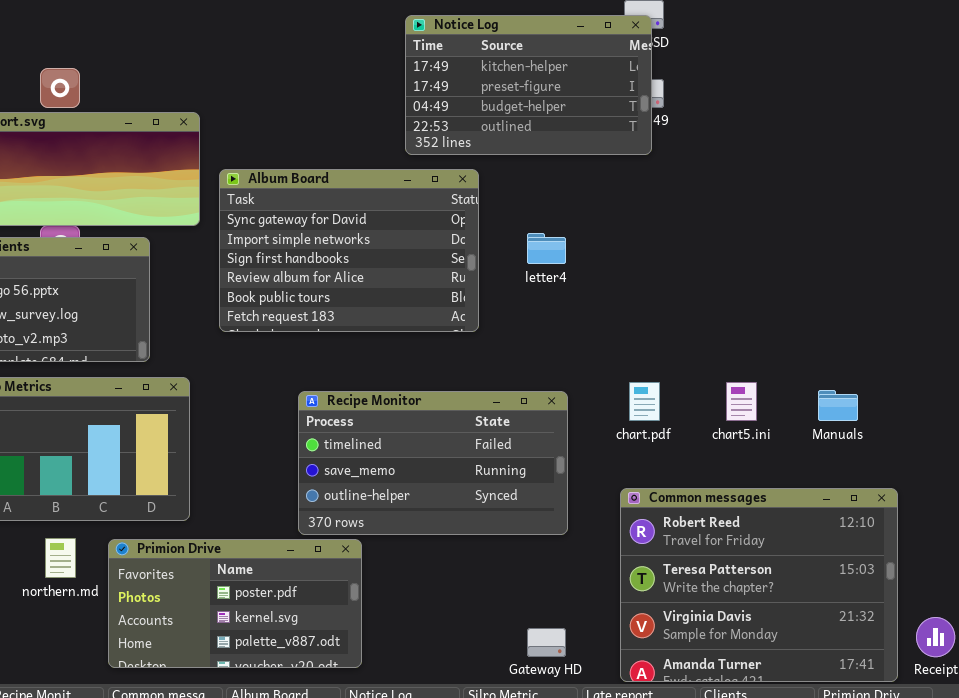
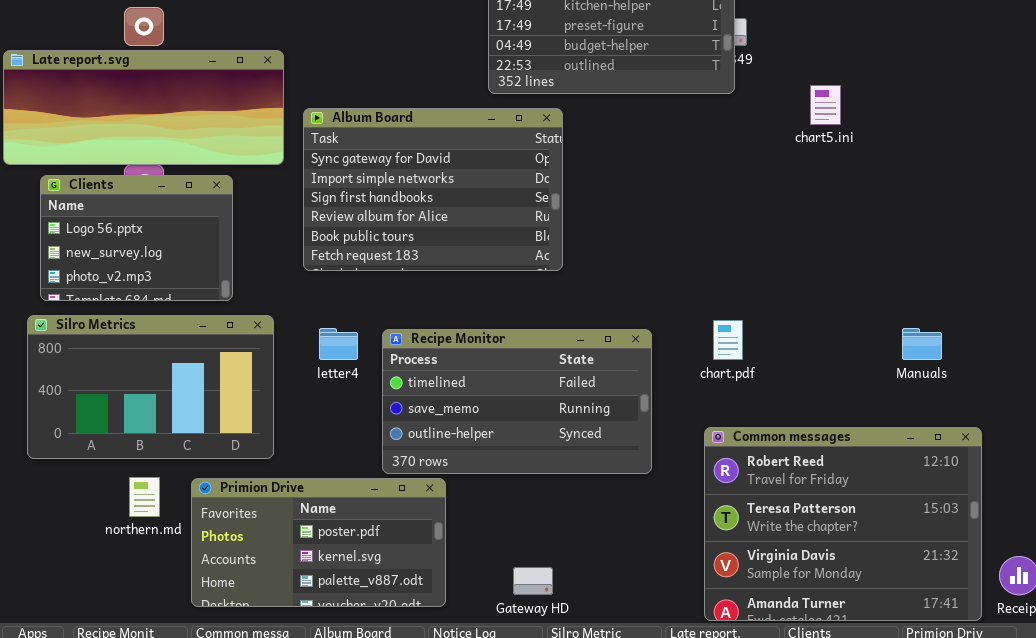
letter4: [527,233,566,264] -> [319,328,358,360], moved
chart5.ini: [726,382,757,421] -> [810,85,841,125], moved
Gateway HD: [527,628,566,657] -> [513,567,553,595], moved

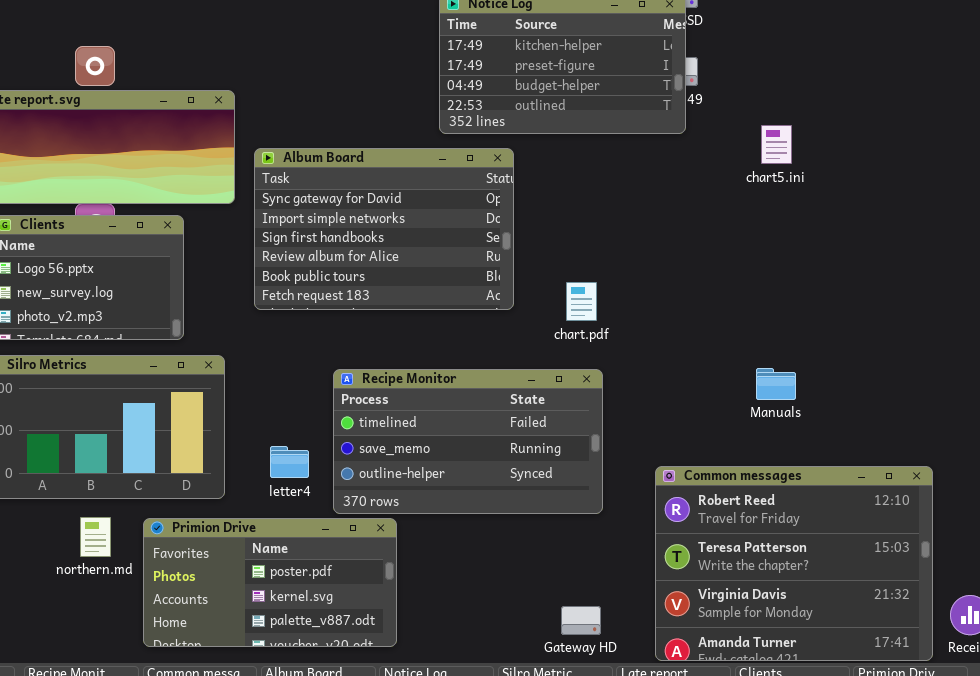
chart.pdf: [713,320,743,360] -> [566,282,597,321], moved
letter4: [319,328,358,360] -> [270,446,309,478], moved
Manuals: [902,328,942,360] -> [756,368,796,400], moved
Gateway HD: [513,567,553,595] -> [561,606,601,635], moved

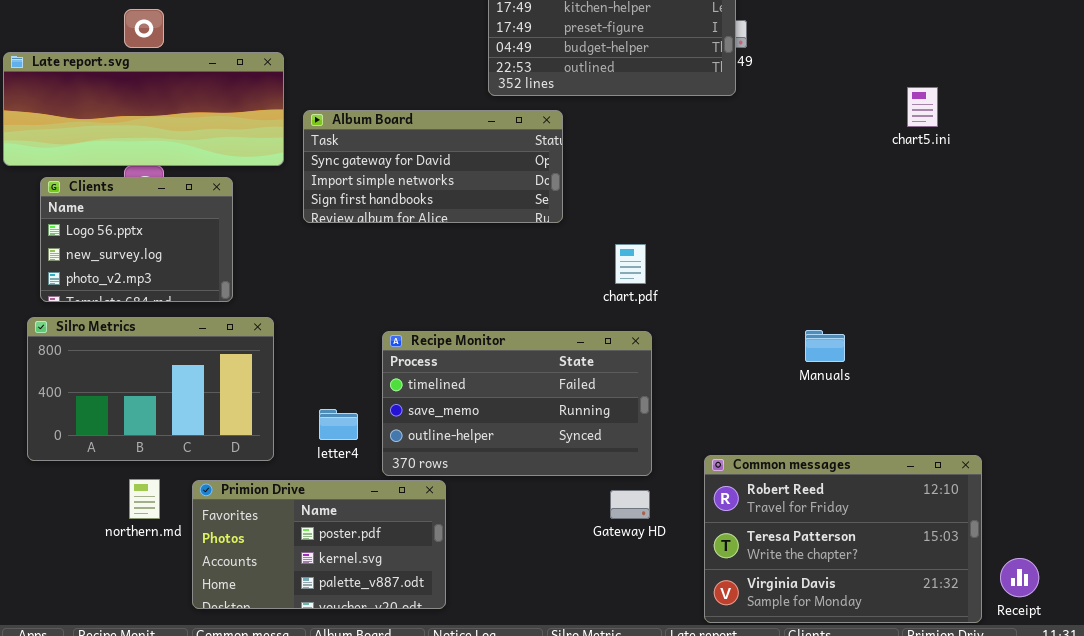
chart5.ini: [761,125,792,164] -> [907,87,938,127], moved
Album Board: [254,148,514,310] -> [303,110,563,223], resized
Common messages: [655,466,933,661] -> [704,455,982,623], resized
Gateway HD: [561,606,601,635] -> [610,490,650,519], moved

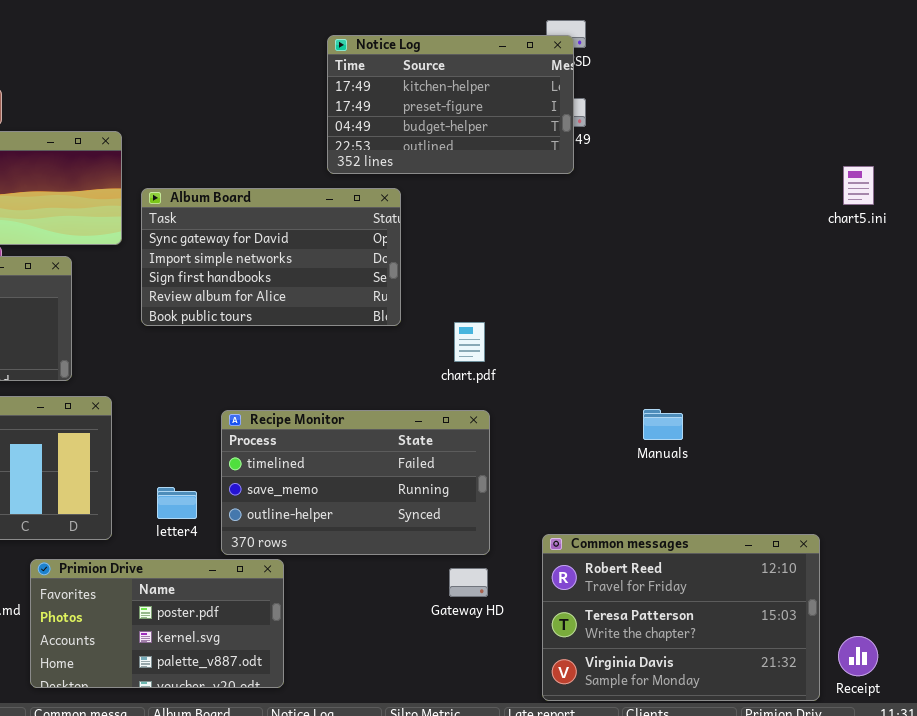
chart5.ini: [907,87,938,127] -> [843,166,874,205], moved
Album Board: [303,110,563,223] -> [141,188,401,326], resized

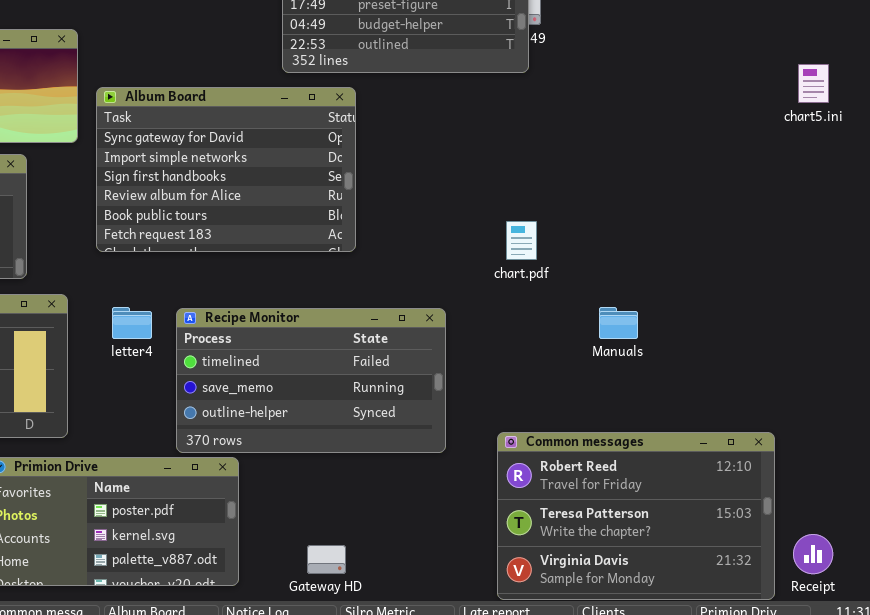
Album Board: [141,188,401,326] -> [96,87,356,252], resized
chart.pdf: [454,322,485,362] -> [506,221,537,260], moved
letter4: [157,487,197,519] -> [112,307,152,339], moved
Gateway HD: [449,568,488,597] -> [307,545,346,574], moved

